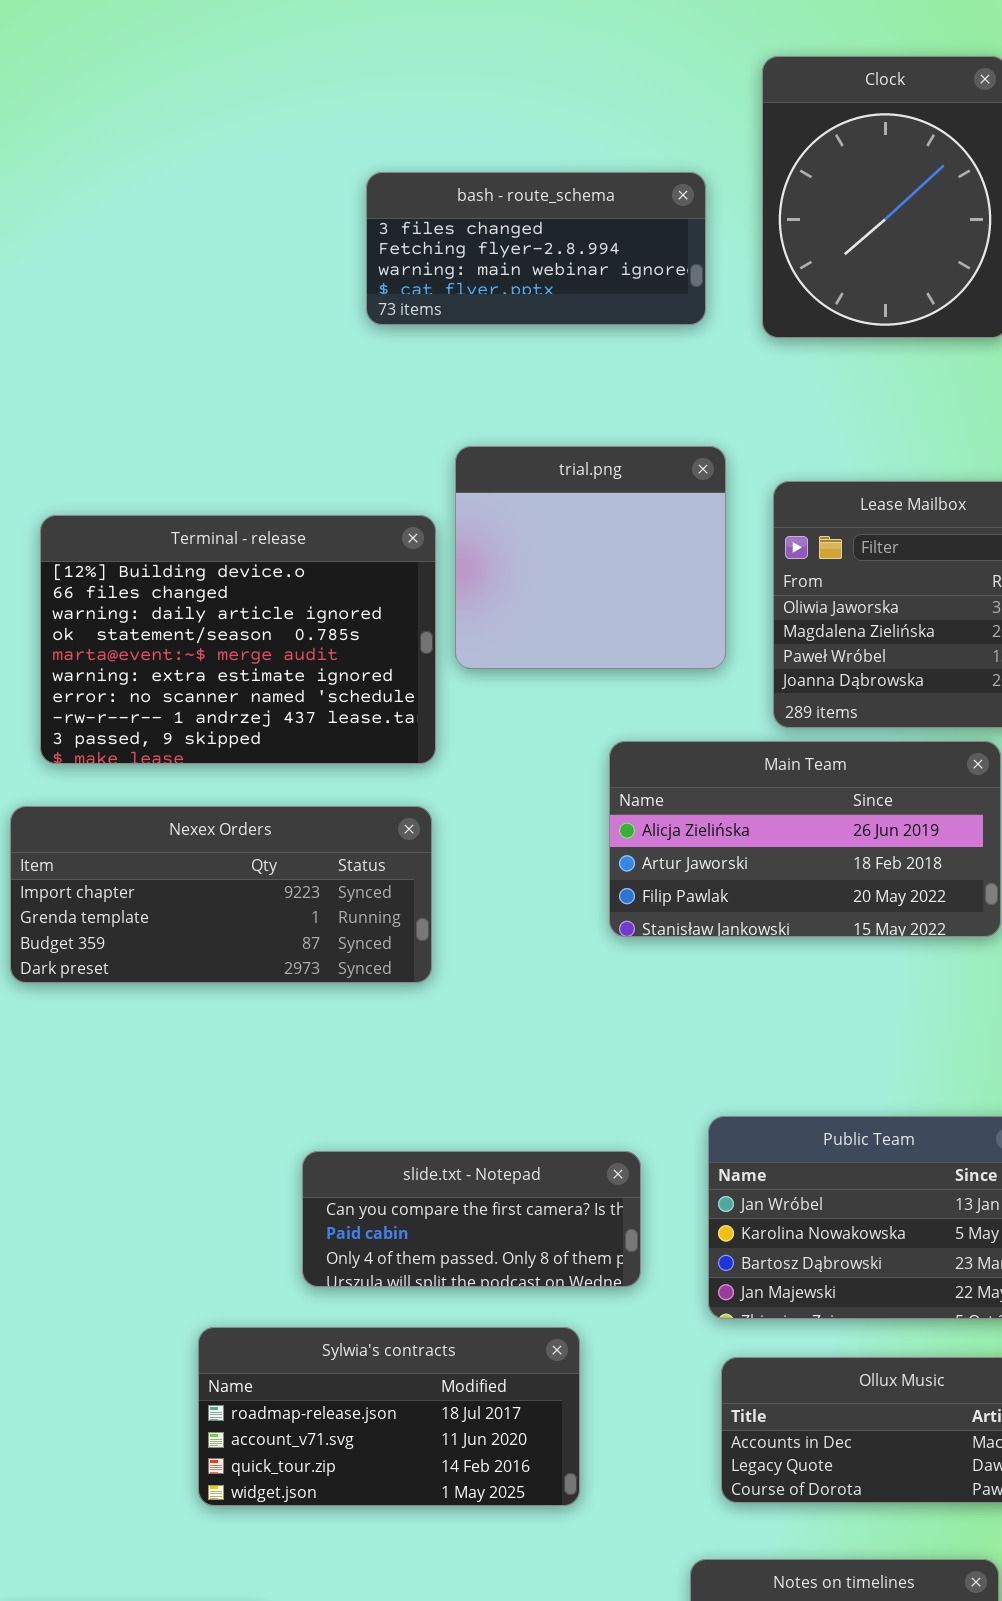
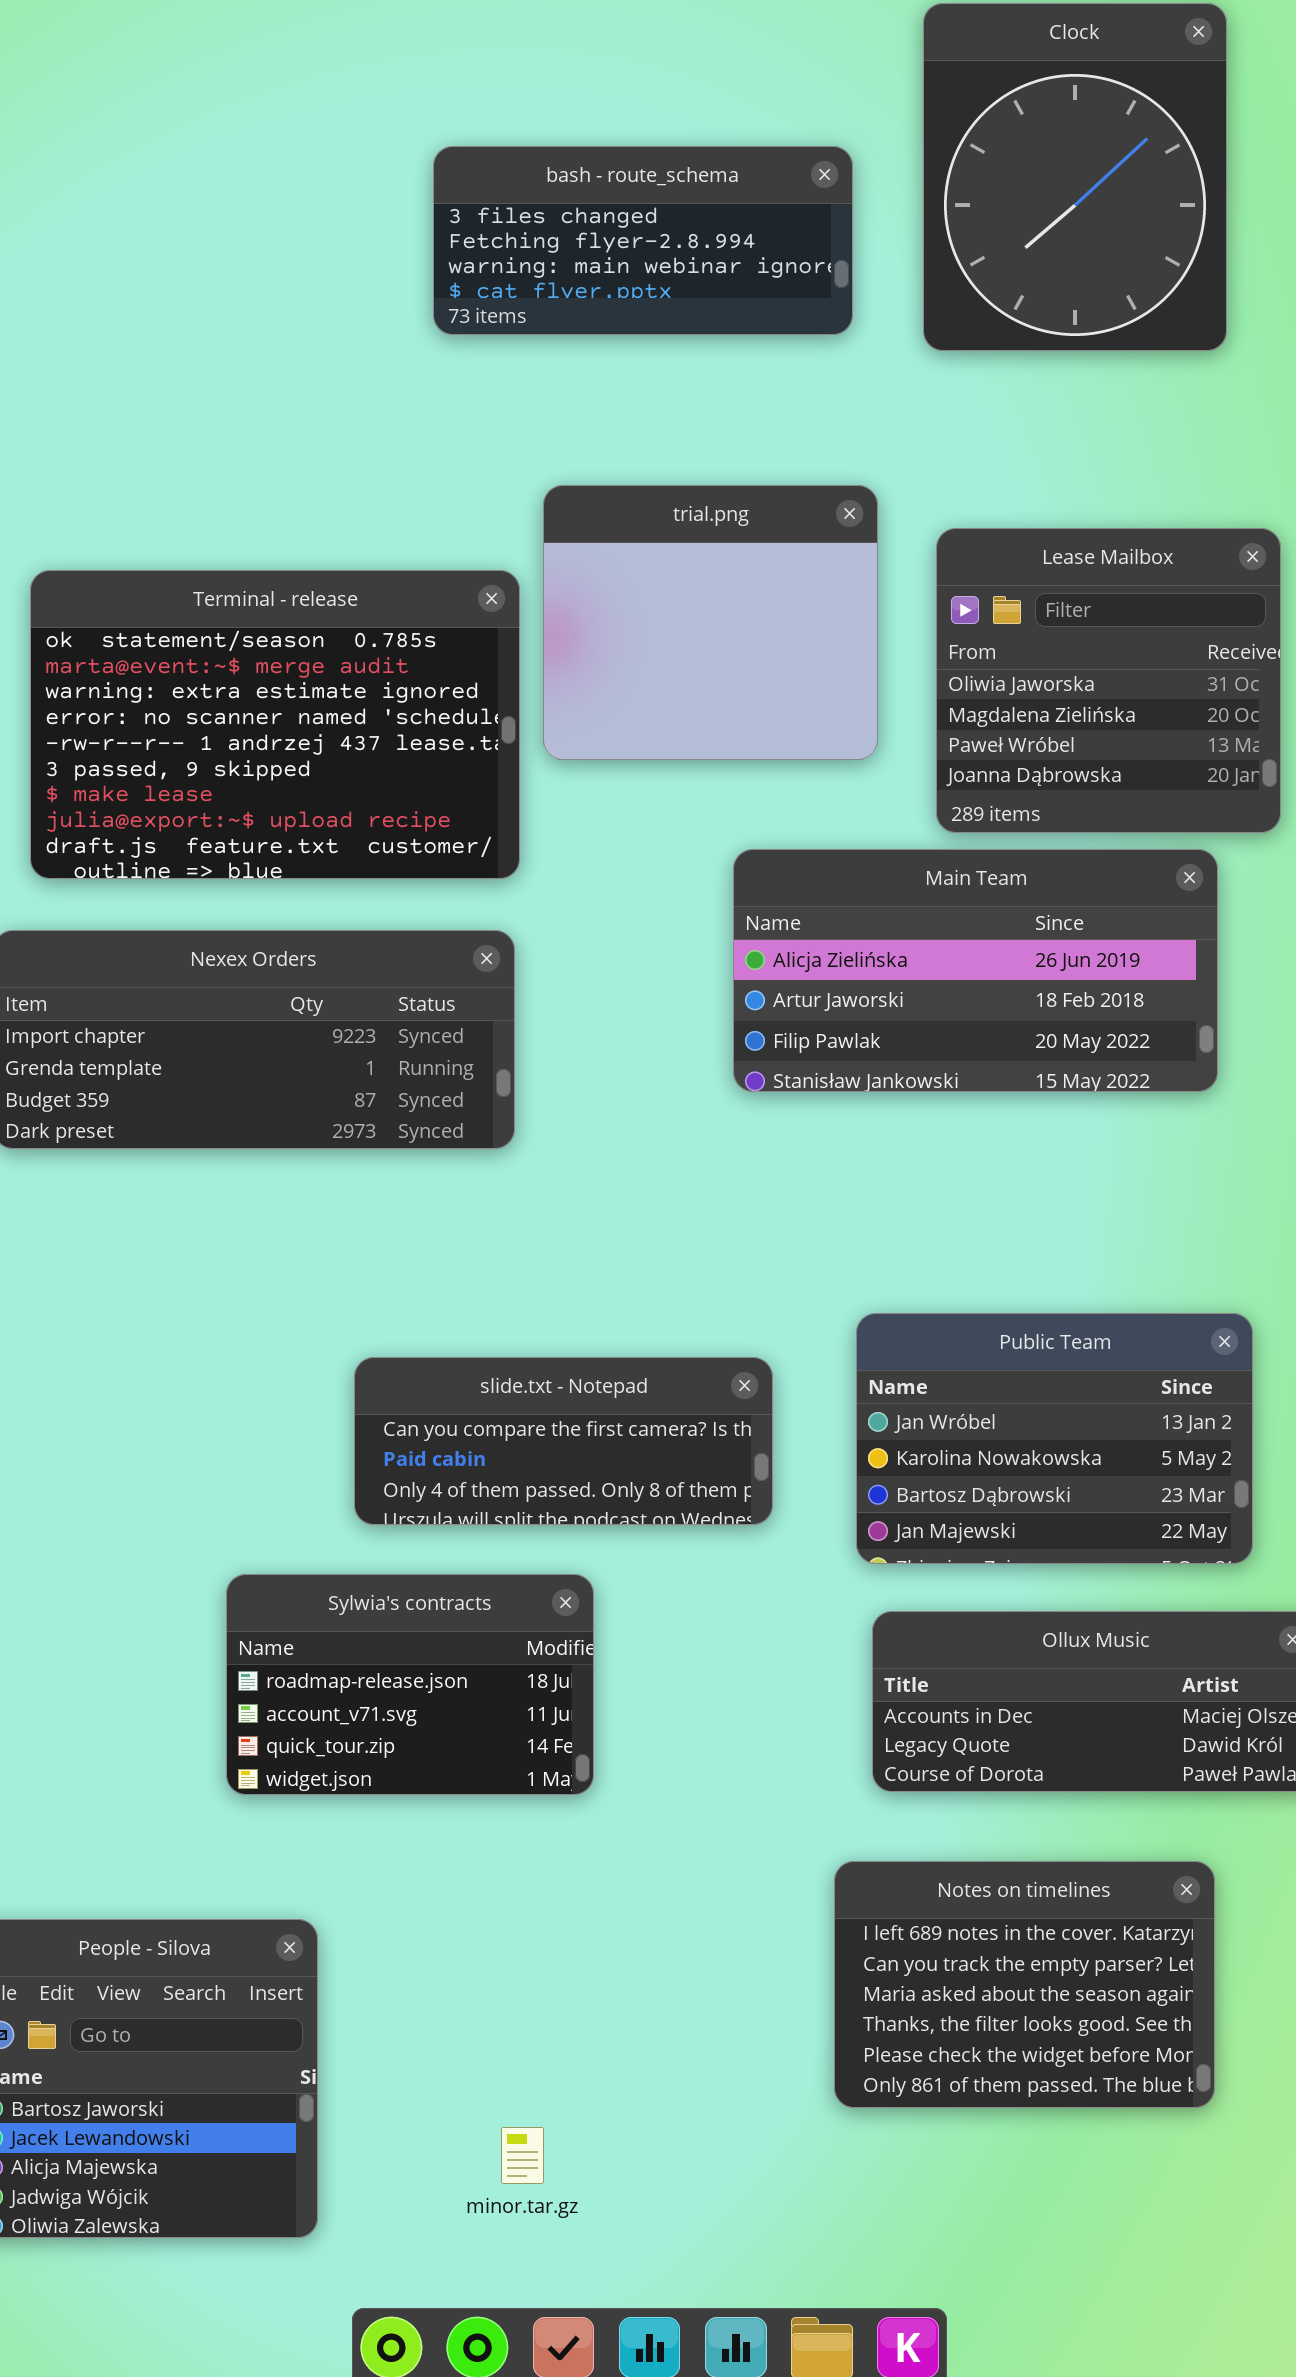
Terminal - release: [40,515,436,764] -> [30,570,520,879], scrolled down 3 rows
Sylwia's contracts: [198,1327,580,1506] -> [226,1574,594,1795], resized

